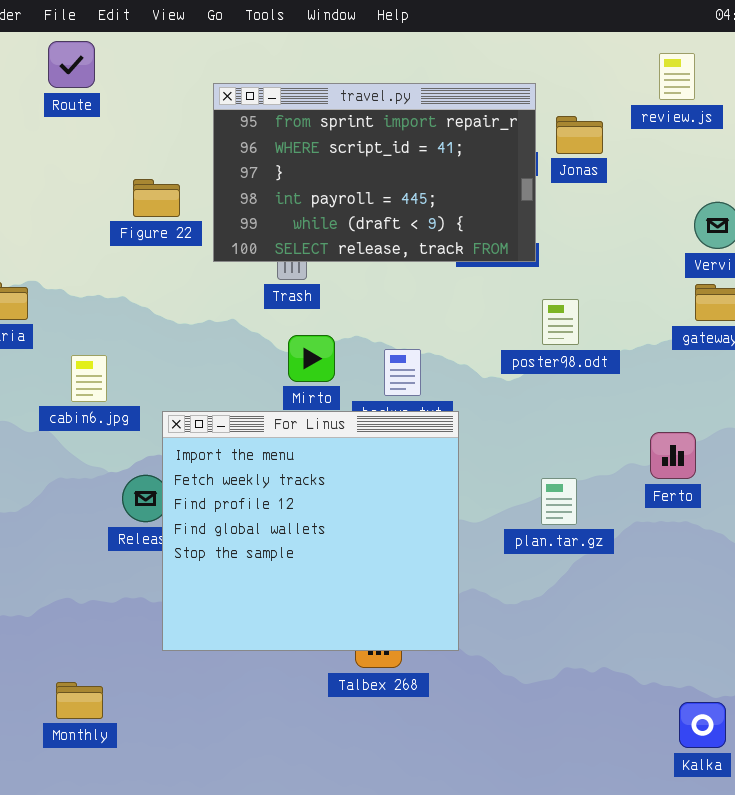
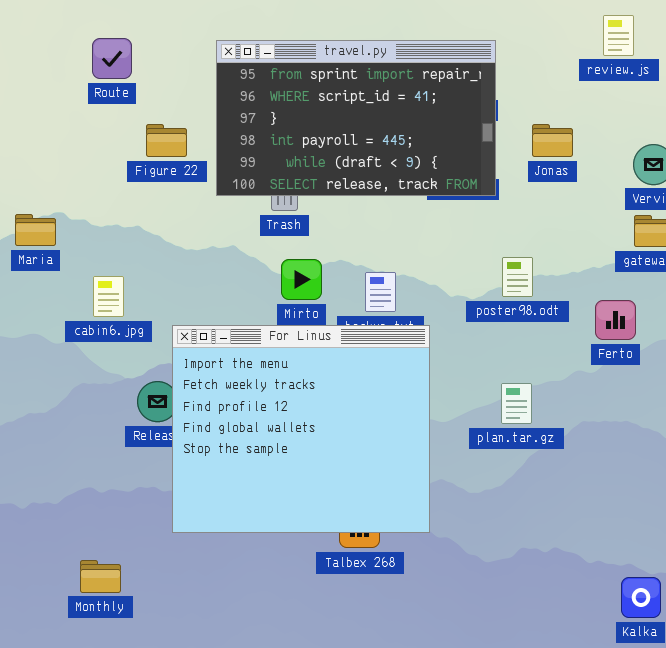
Route: [48,41,95,88] -> [92,38,132,79], moved
Jonas: [556,116,603,154] -> [532,124,573,157], moved
poster98.odt: [542,299,579,345] -> [502,257,533,297], moved
Ferto: [650,432,696,479] -> [595,300,636,340], moved

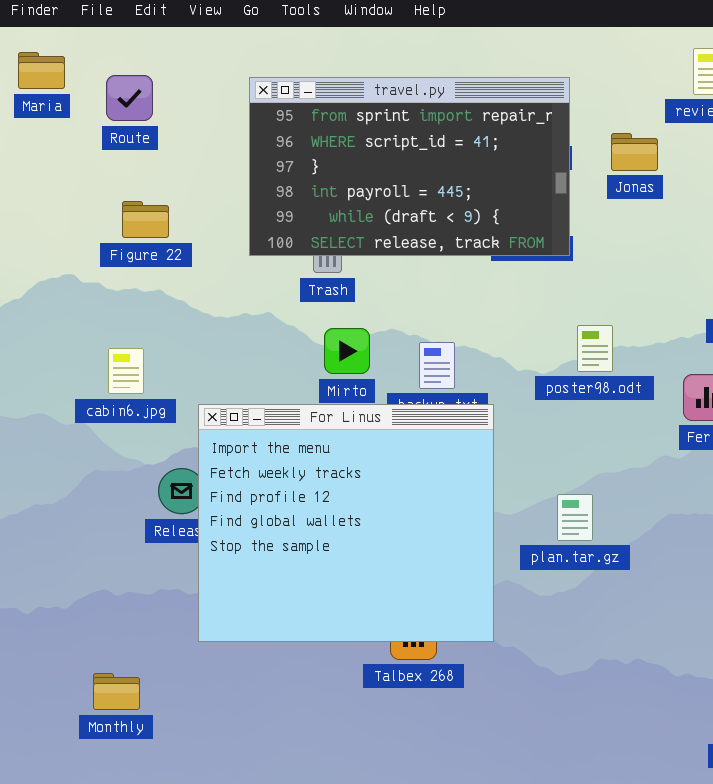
Figure 22: [146,124,187,157] -> [122,201,169,238], moved
Jonas: [532,124,573,157] -> [611,133,658,171], moved
Maria: [15,214,56,246] -> [18,52,65,89], moved
plan.tar.gz: [501,383,532,424] -> [557,494,593,541], moved

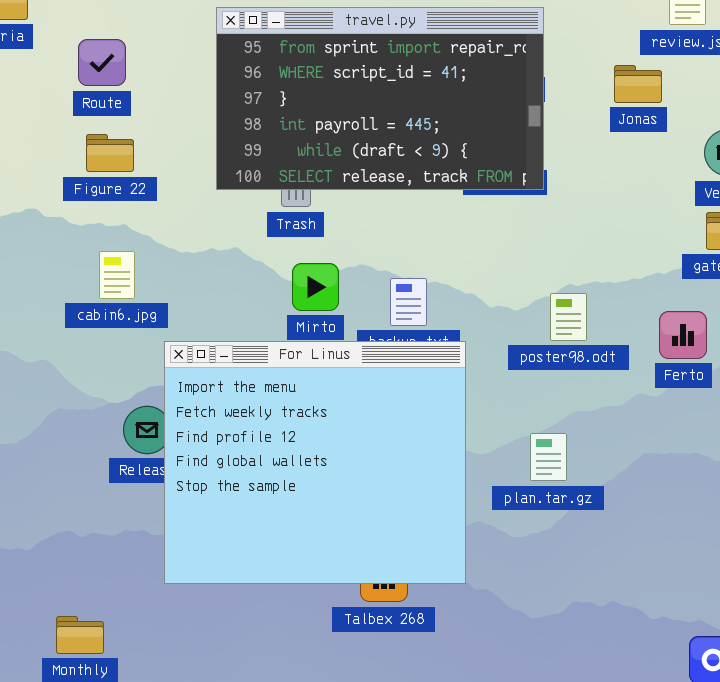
Route: [106,75,153,121] -> [78,39,126,86], moved
Jonas: [611,133,658,171] -> [614,65,662,103], moved
poster98.odt: [577,325,613,372] -> [550,293,587,341], moved
cabin6.jpg: [108,348,144,394] -> [99,251,135,299], moved

